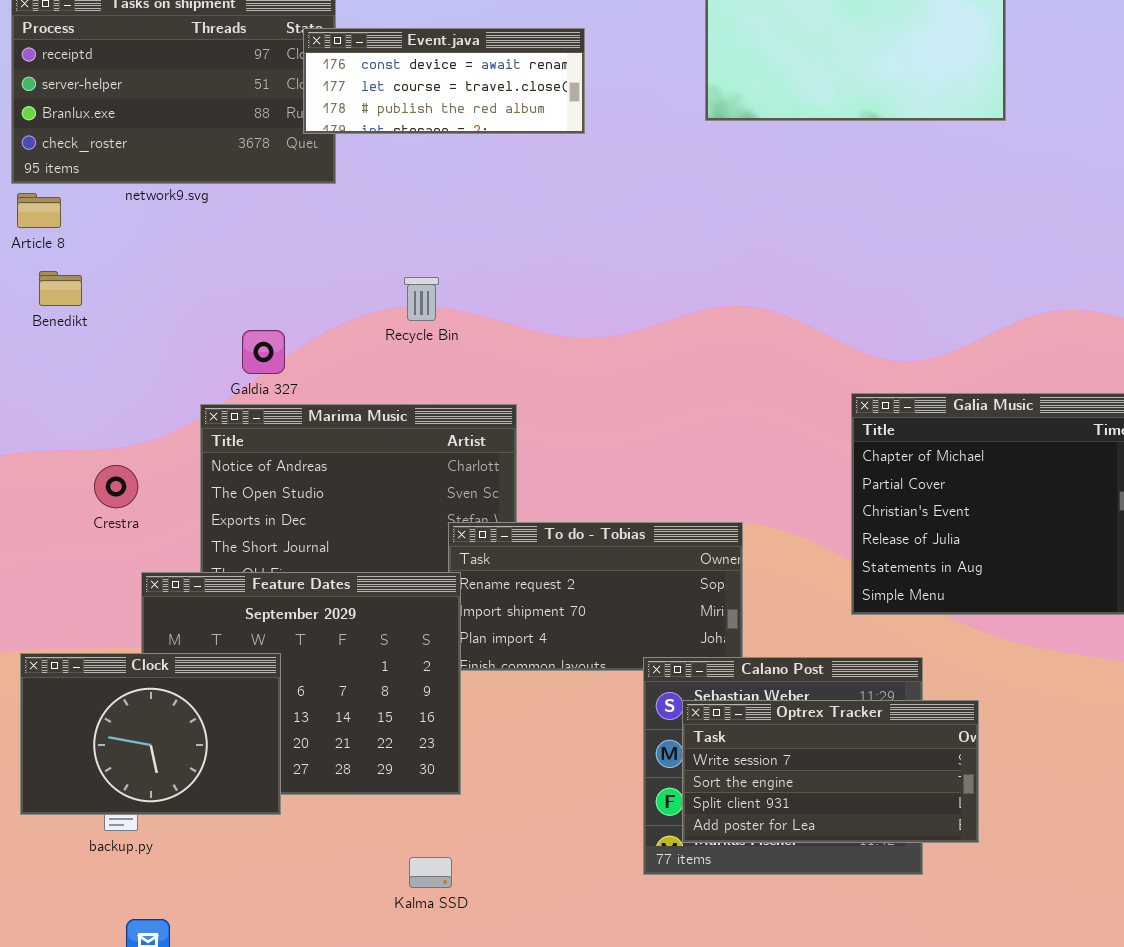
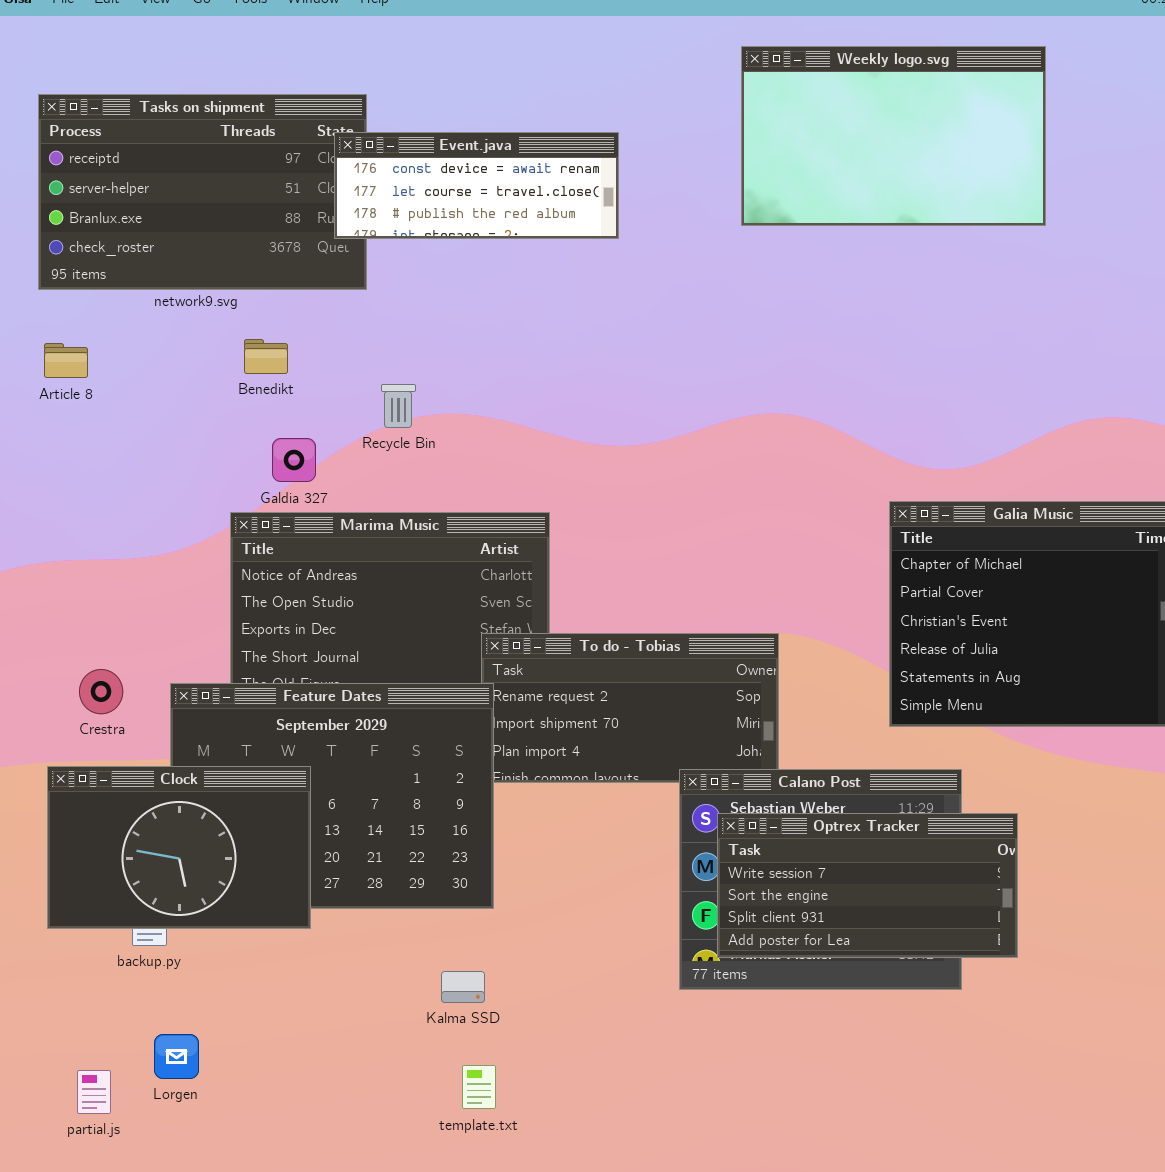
Article 8: [17,193,61,228] -> [44,343,88,378], moved
Benedikt: [39,271,82,306] -> [244,339,288,374], moved
Recycle Bin: [404,277,439,321] -> [381,384,416,428], moved
Crestra: [94,465,138,508] -> [79,669,123,714], moved

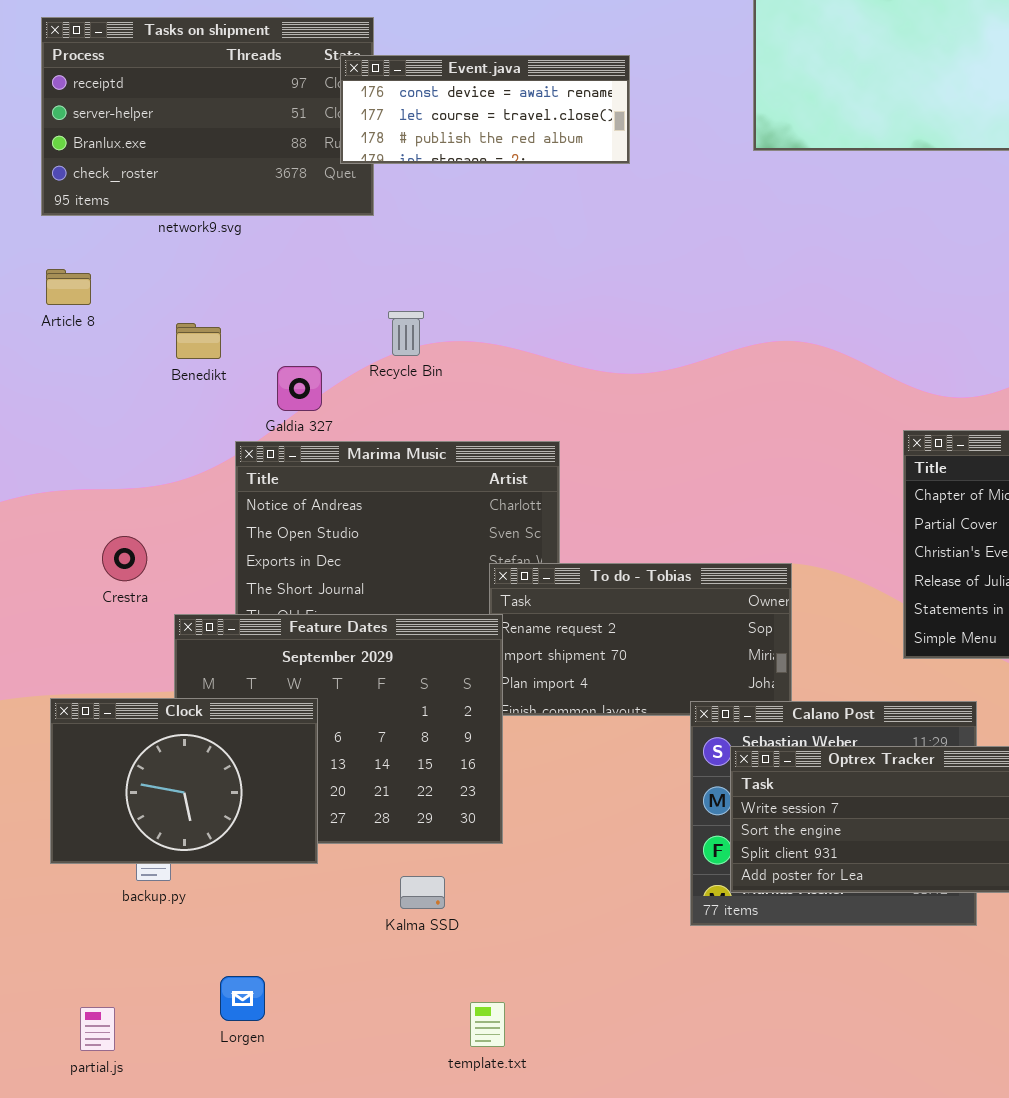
Benedikt: [244,339,288,374] -> [176,323,221,359], moved
Crestra: [79,669,123,714] -> [102,536,147,581], moved
Kalma SSD: [441,971,485,1003] -> [400,876,445,909], moved
Lorgen: [154,1034,199,1079] -> [220,976,265,1021], moved

